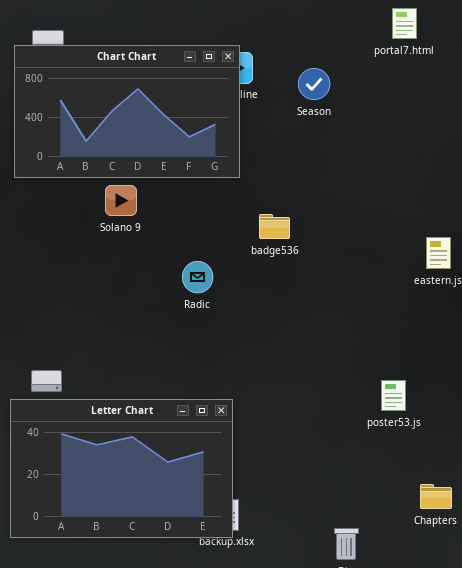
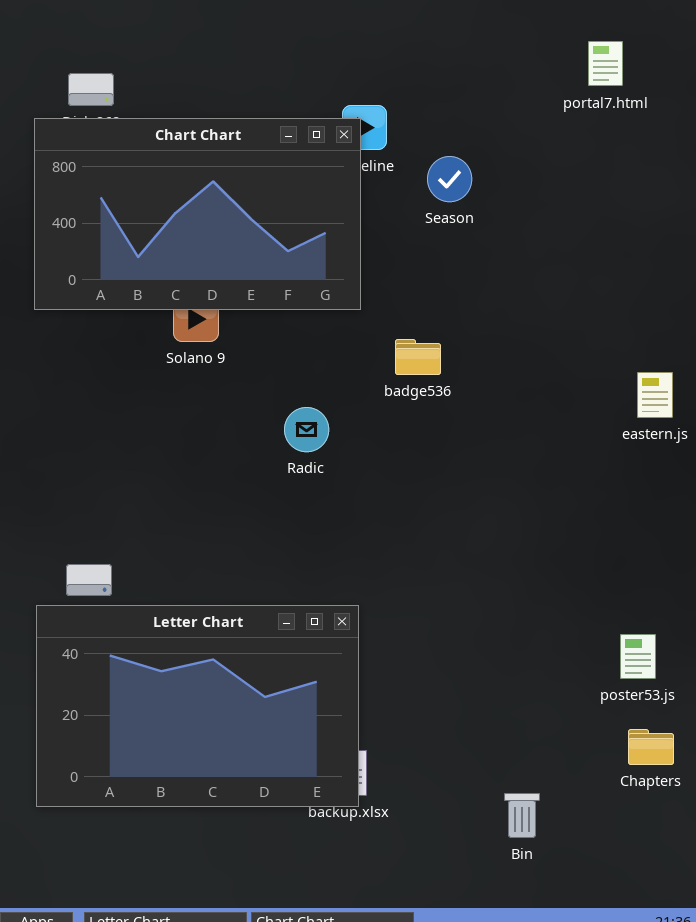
Chart Chart: [14,45,240,178] -> [34,118,361,310], moved
Season: [298,68,330,100] -> [427,156,472,202], moved
poster53.js: [381,380,406,411] -> [620,634,656,679], moved

